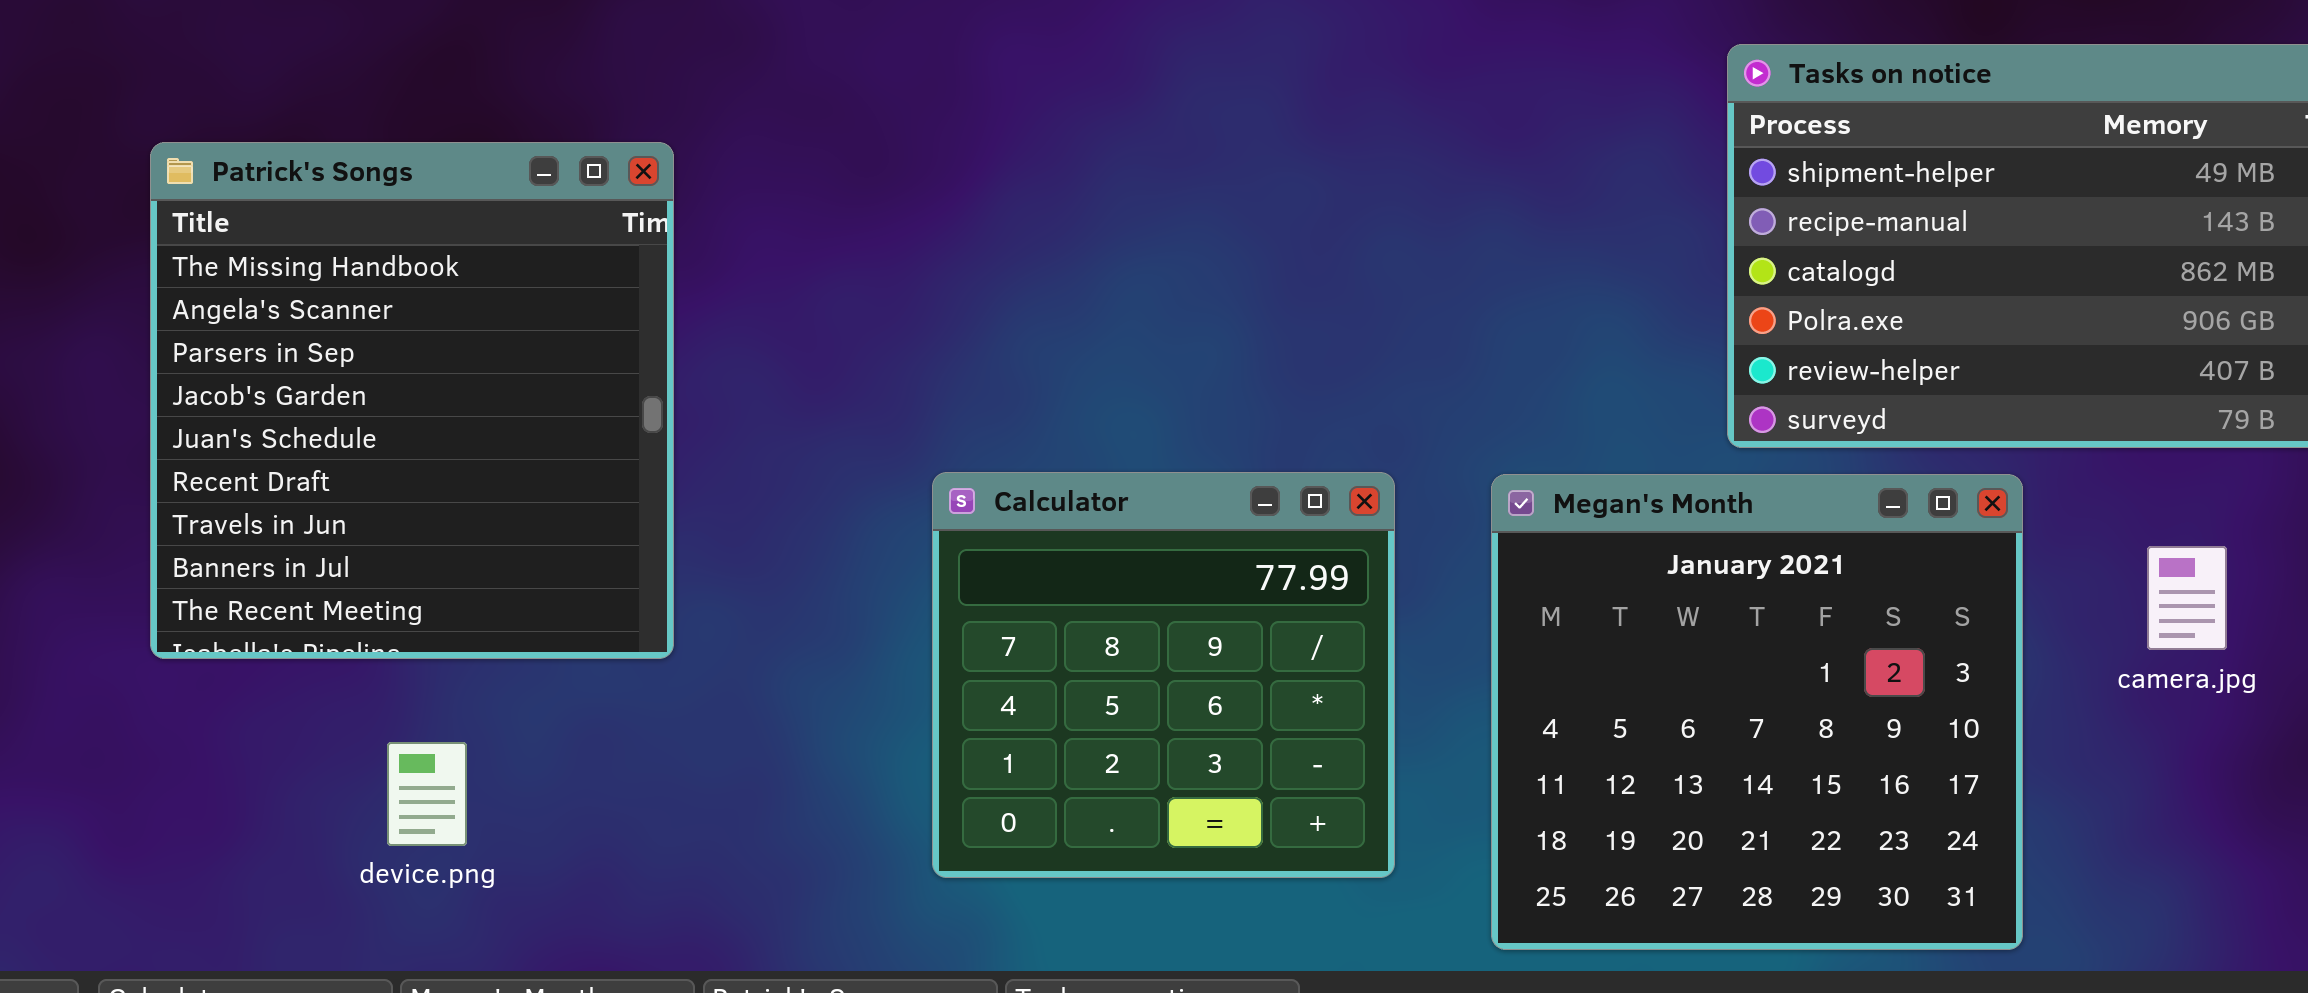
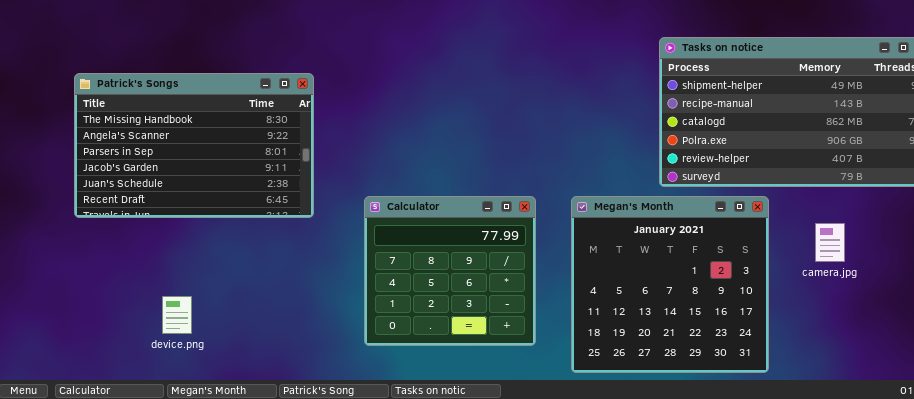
Patrick's Songs: [150,142,674,659] -> [74,73,314,218], resized

